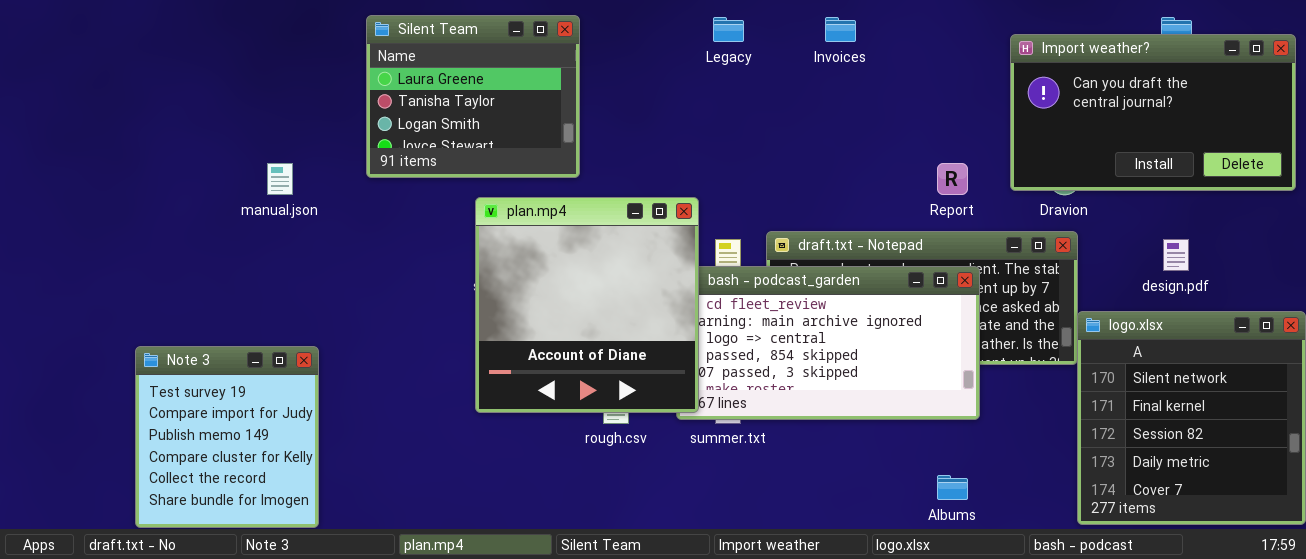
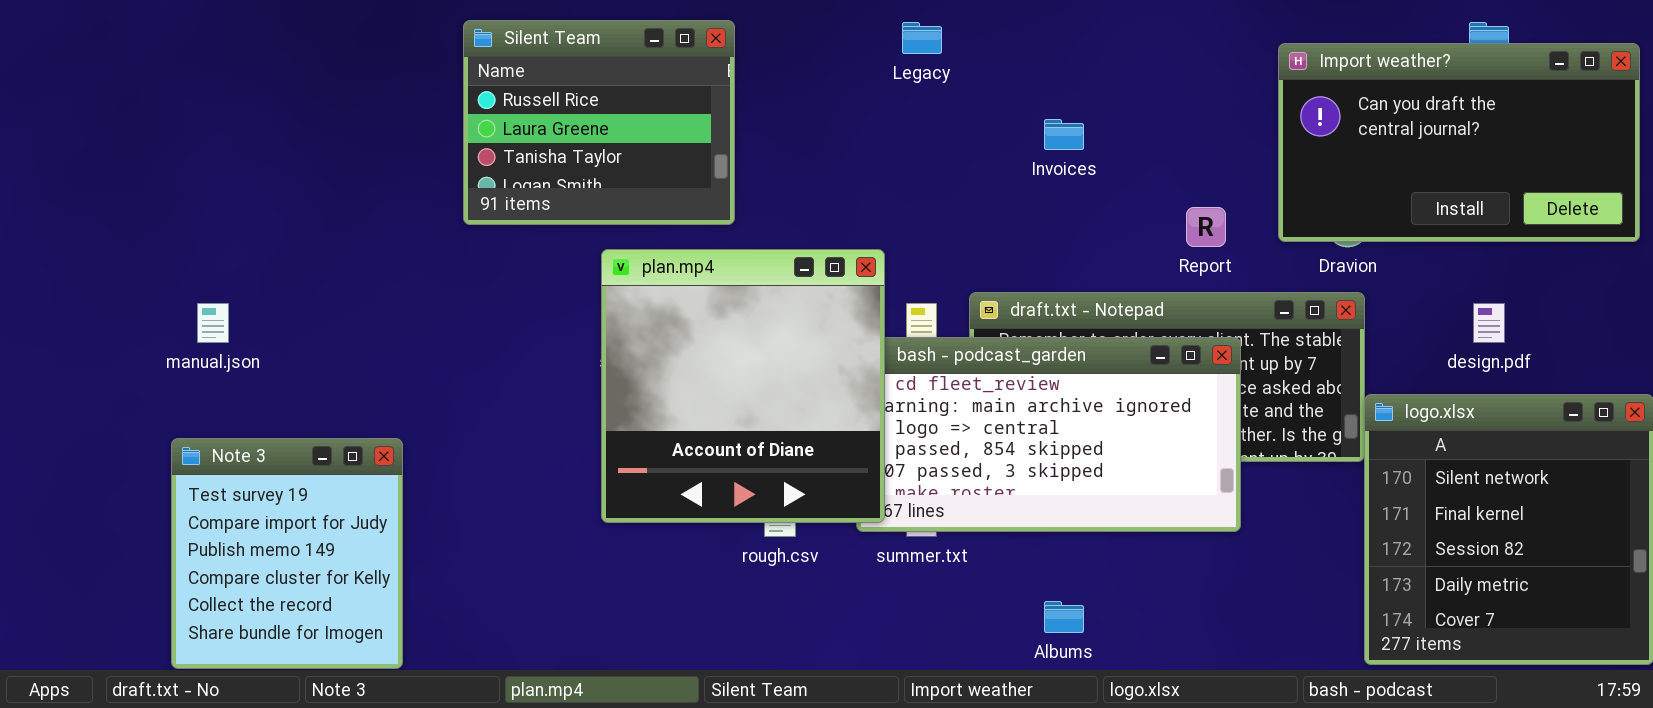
Silent Team: [366,15,580,178] -> [463,20,735,225], scrolled up 1 row
Invoices: [825,17,856,42] -> [1044,119,1084,150], moved
manual.json: [267,163,293,195] -> [197,303,229,343], moved
Albums: [937,475,968,500] -> [1044,601,1084,633], moved

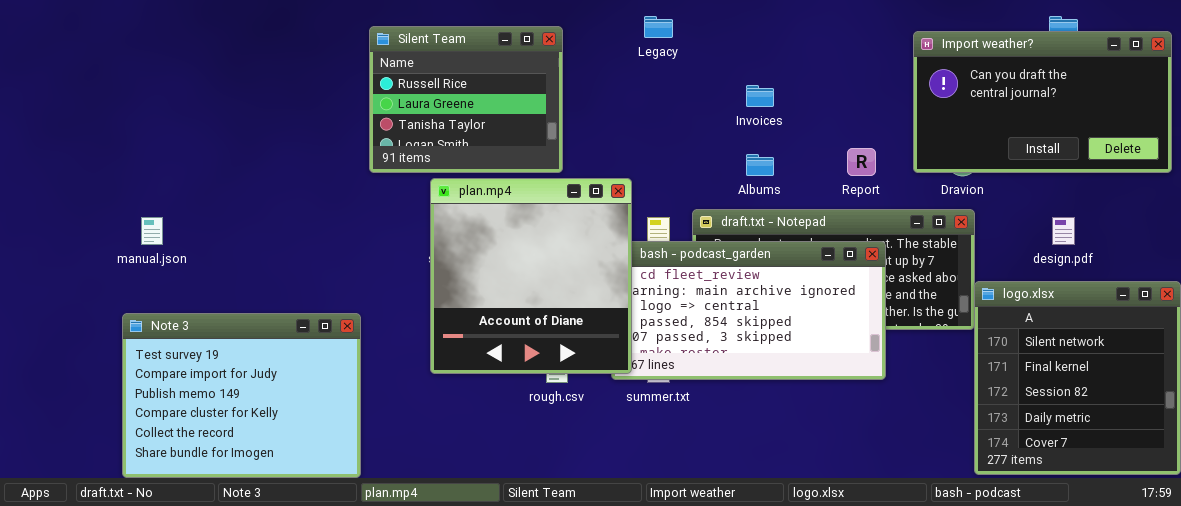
Silent Team: [463,20,735,225] -> [369,26,563,173], moved
Note 3: [171,438,403,669] -> [122,313,361,478], resized
Albums: [1044,601,1084,633] -> [746,154,774,176], moved

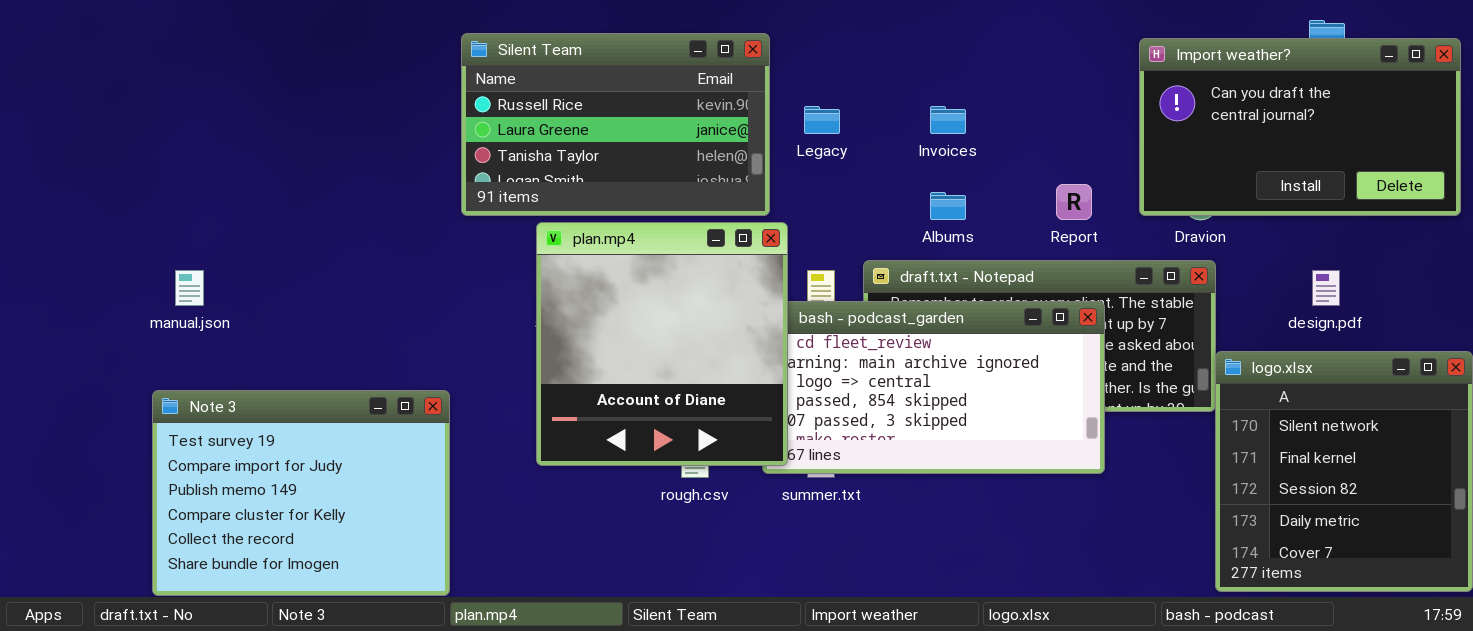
Legacy: [644,16,673,38] -> [804,106,840,134], moved
Silent Team: [369,26,563,173] -> [461,33,770,216], resized

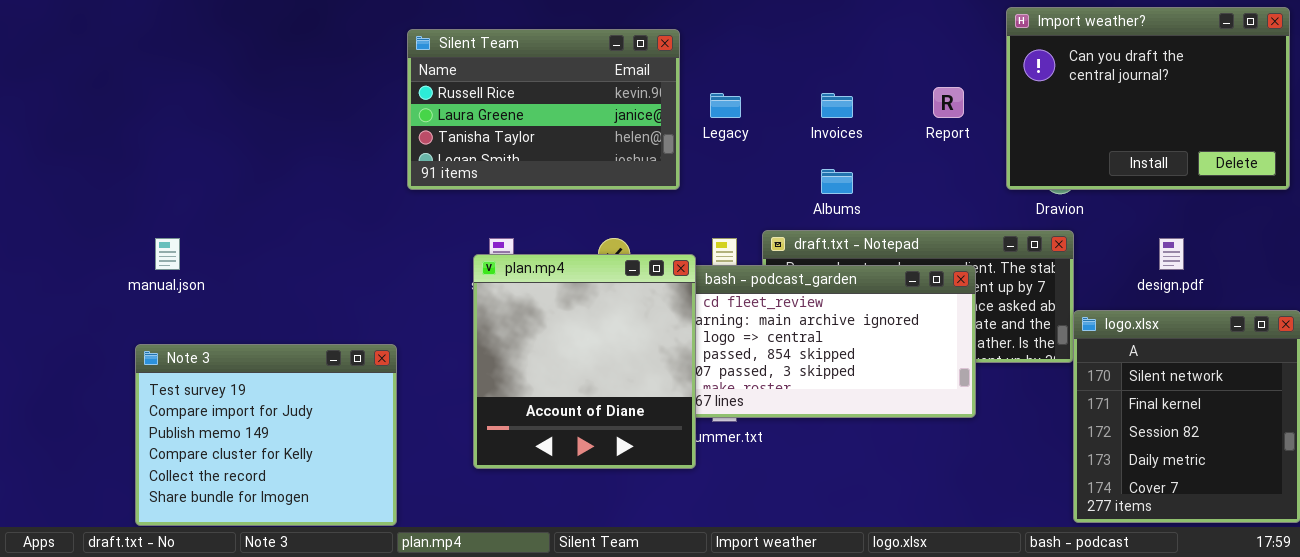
Import weather?: [1139,38,1461,216] -> [1006,7,1290,190], resized
Report: [1056,184,1092,220] -> [933,87,964,118], moved
plan.mp4: [536,222,788,466] -> [473,254,696,469], moved

